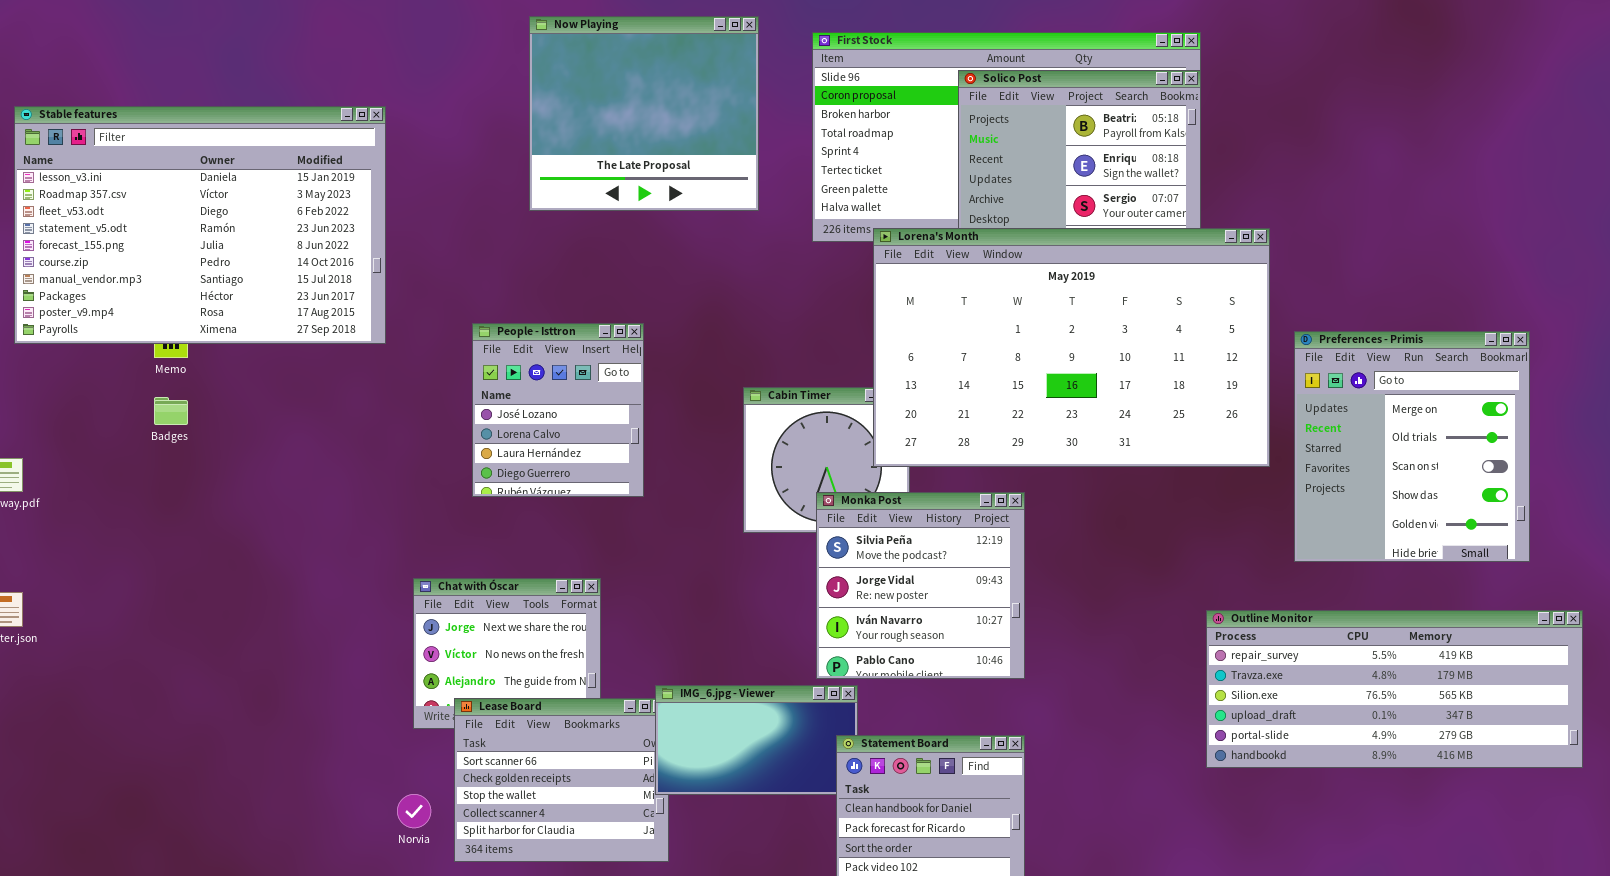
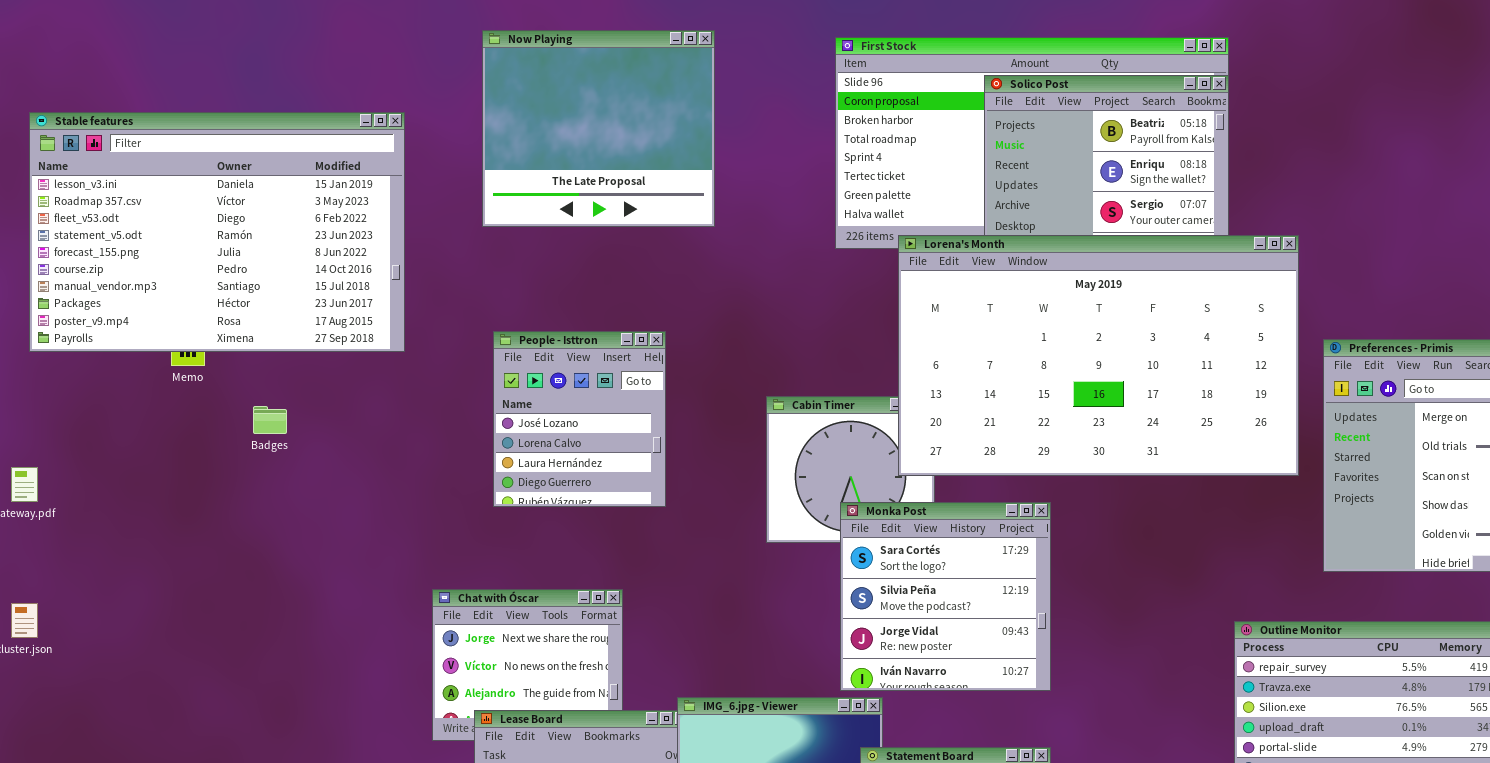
Now Playing: [529,16,759,211] -> [482,30,715,227], moved
Badges: [154,397,188,425] -> [253,406,287,434], moved
Monka Post: [816,492,1025,679] -> [840,502,1051,691], scrolled up 1 row

